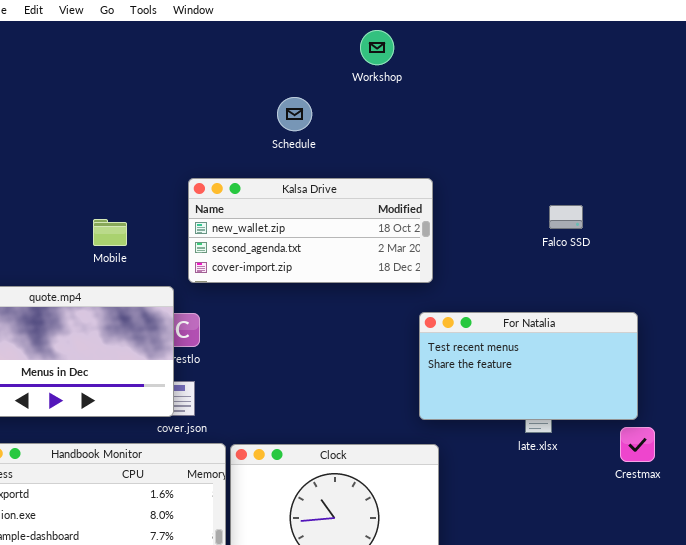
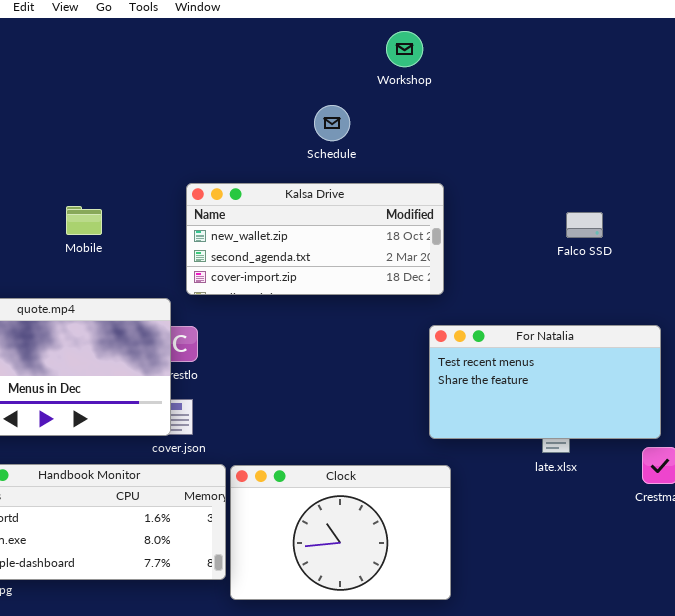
Workshop: [360,30,394,65] -> [386,31,423,67], moved
Schedule: [277,97,312,131] -> [314,105,350,141], moved
Mobile: [93,219,127,246] -> [66,206,102,235], moved

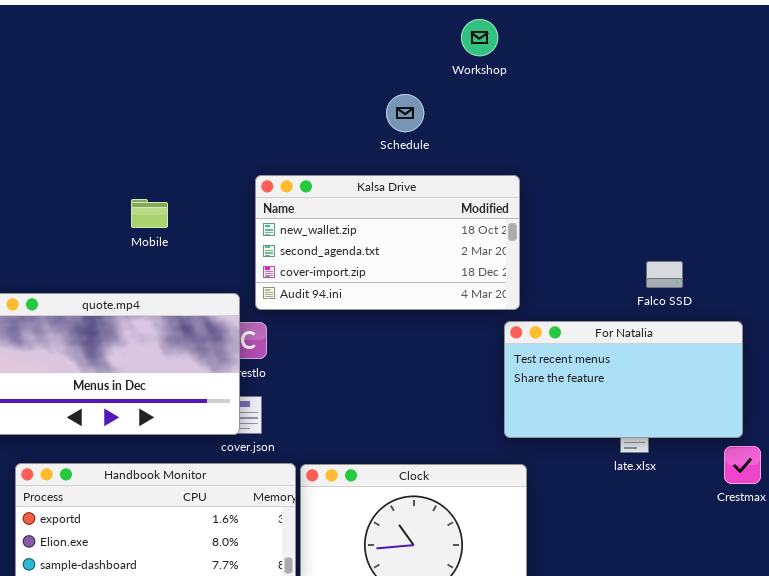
Kalsa Drive: [186,183,444,295] -> [255,175,520,310], resized
Falco SSD: [566,212,603,238] -> [646,261,683,288], moved

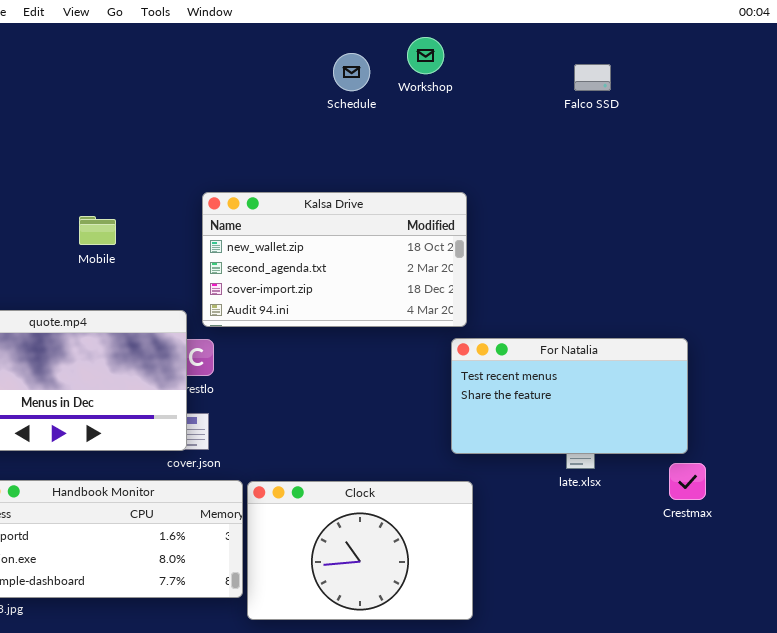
Schedule: [386,94,424,132] -> [333,53,370,91], moved
Falco SSD: [646,261,683,288] -> [574,64,611,91], moved

